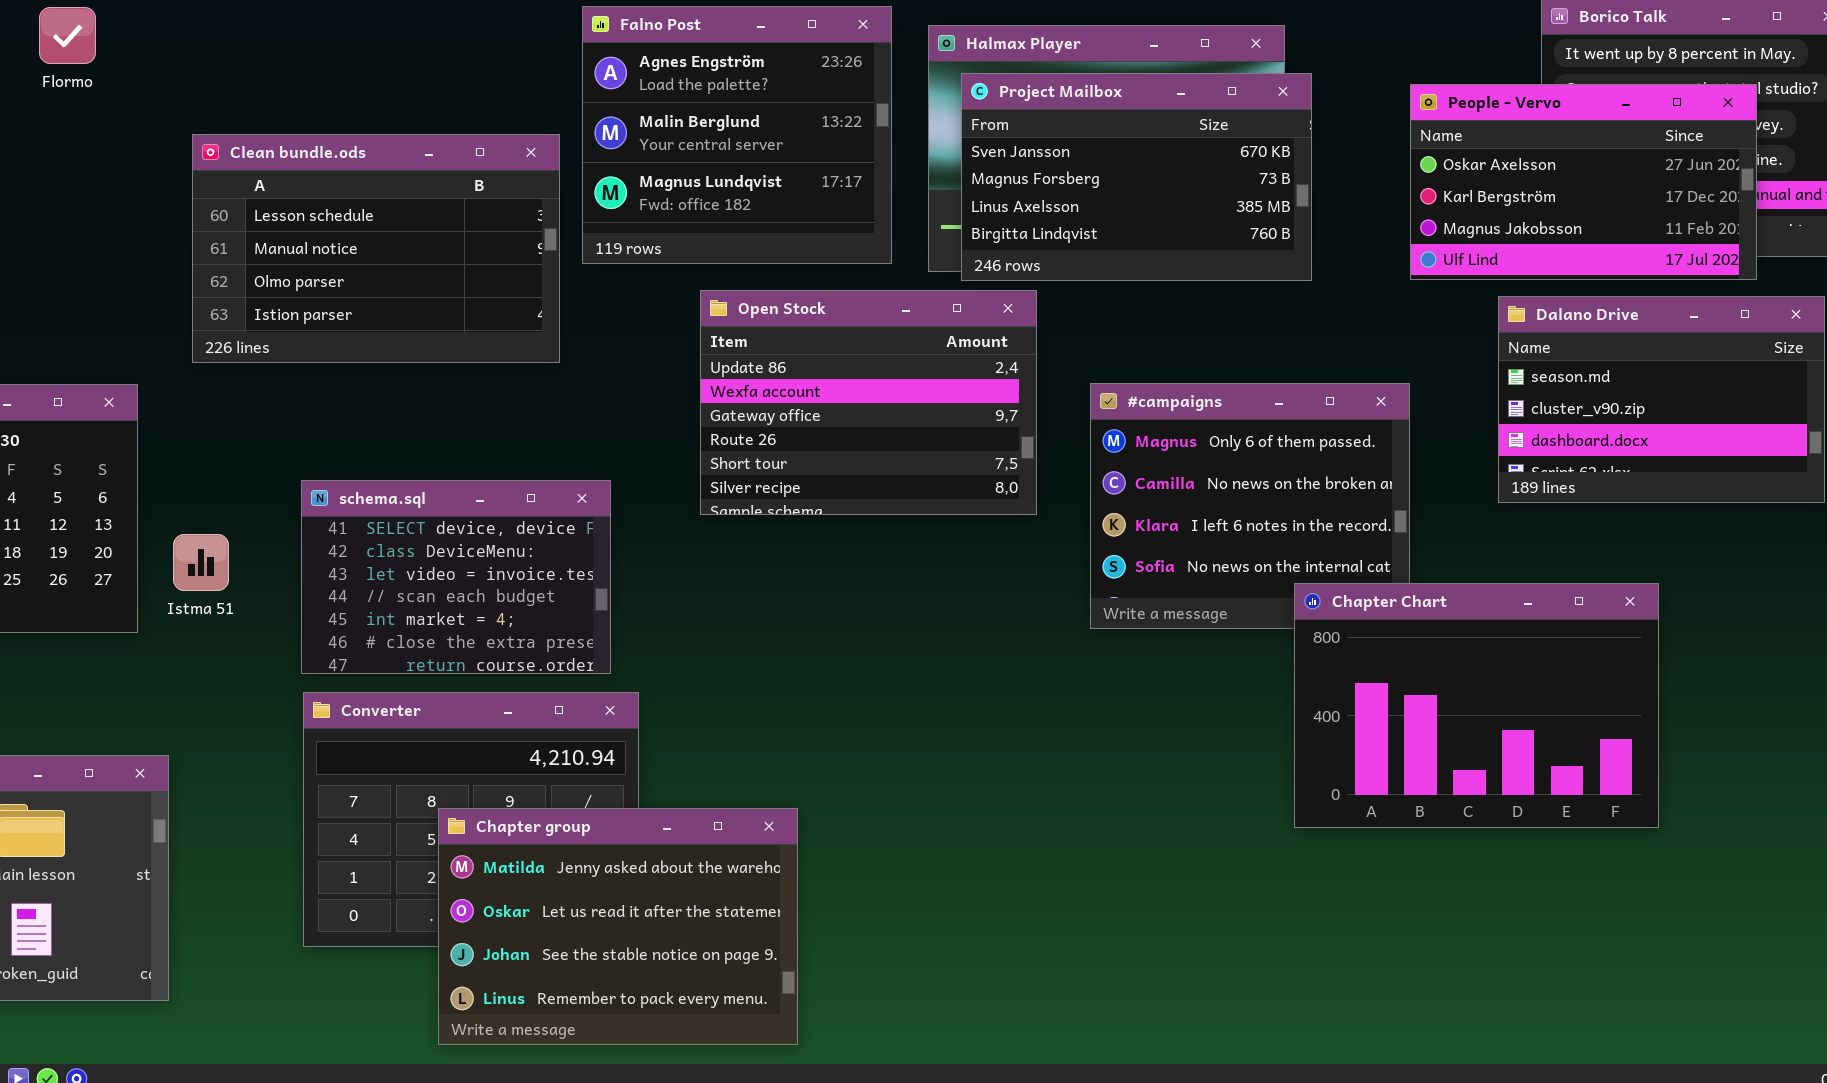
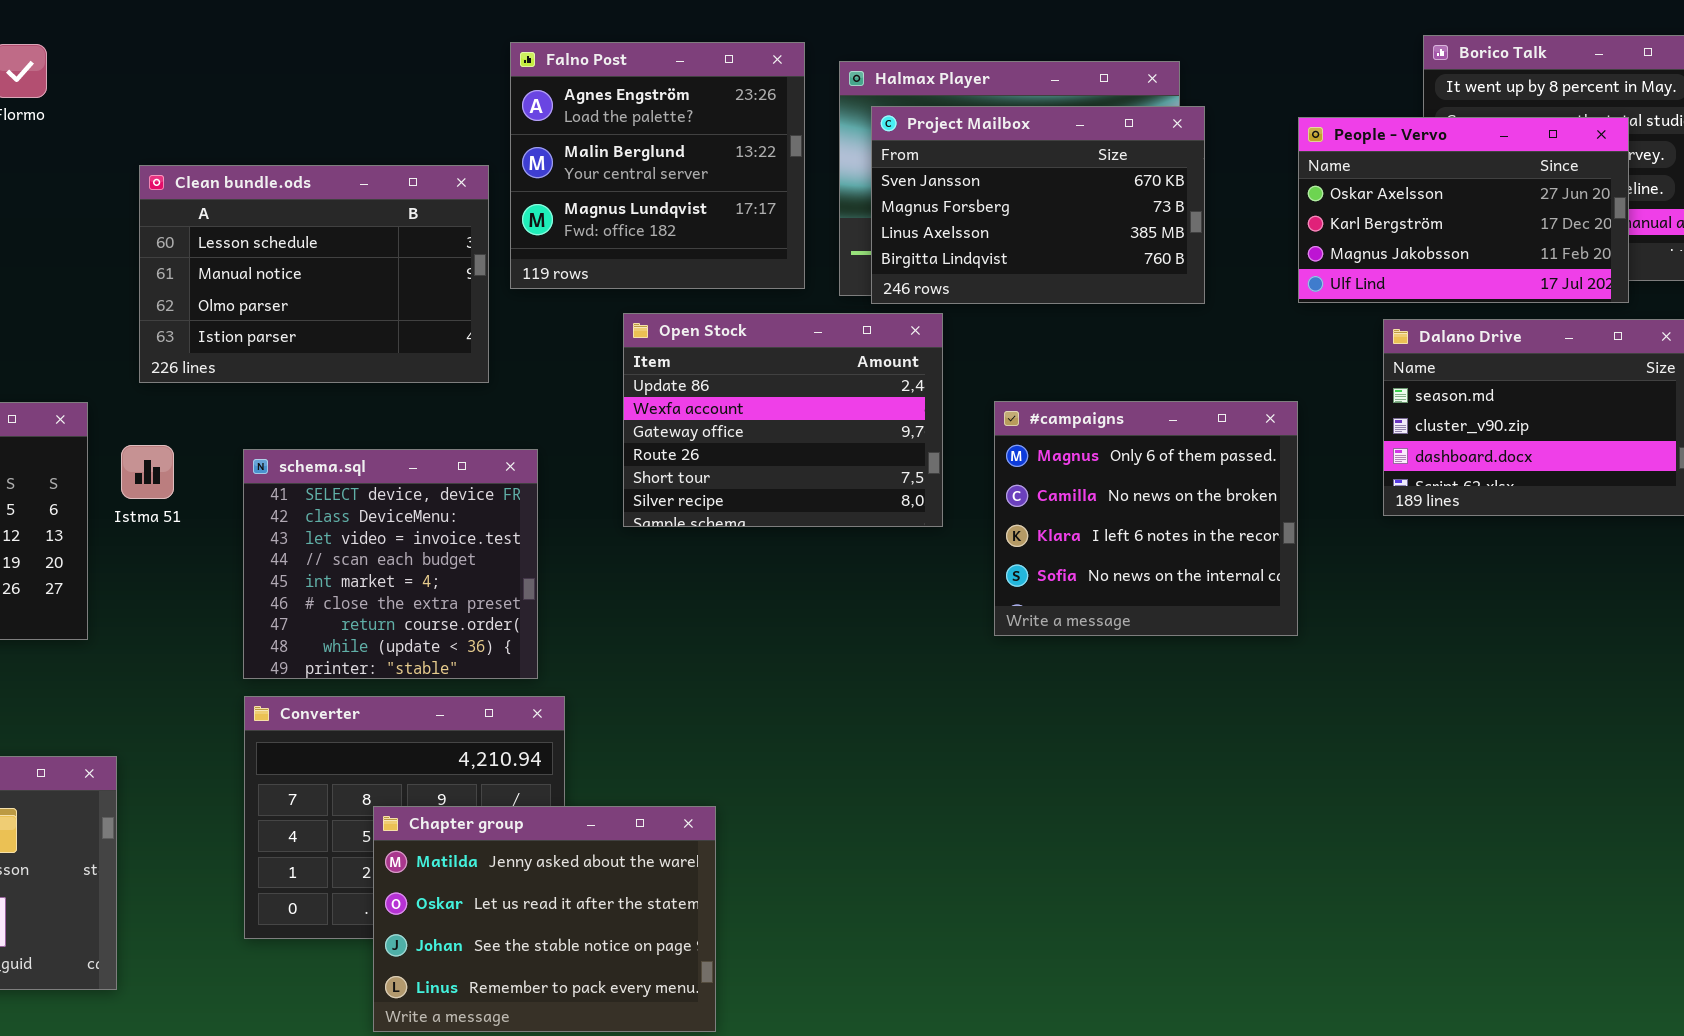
schema.sql: [301,480,611,674] -> [243,449,538,679], resized
Istma 51: [173,534,229,591] -> [121,445,174,499], moved
Chapter Chart: [1294,583,1659,828] -> none, closed

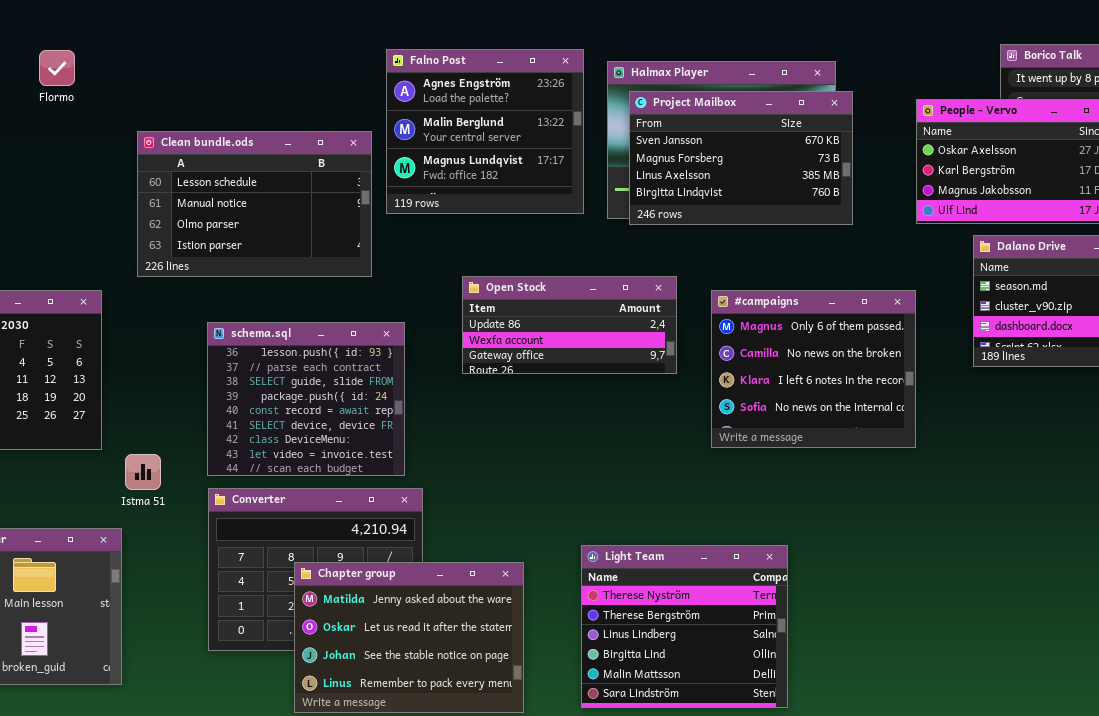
Open Stock: [623,313,943,527] -> [462,276,677,374], resized
Istma 51: [121,445,174,499] -> [125,454,161,490], moved
schema.sql: [243,449,538,679] -> [207,322,405,476], scrolled up 5 rows
Light Team: none -> [581,545,788,708], opened

